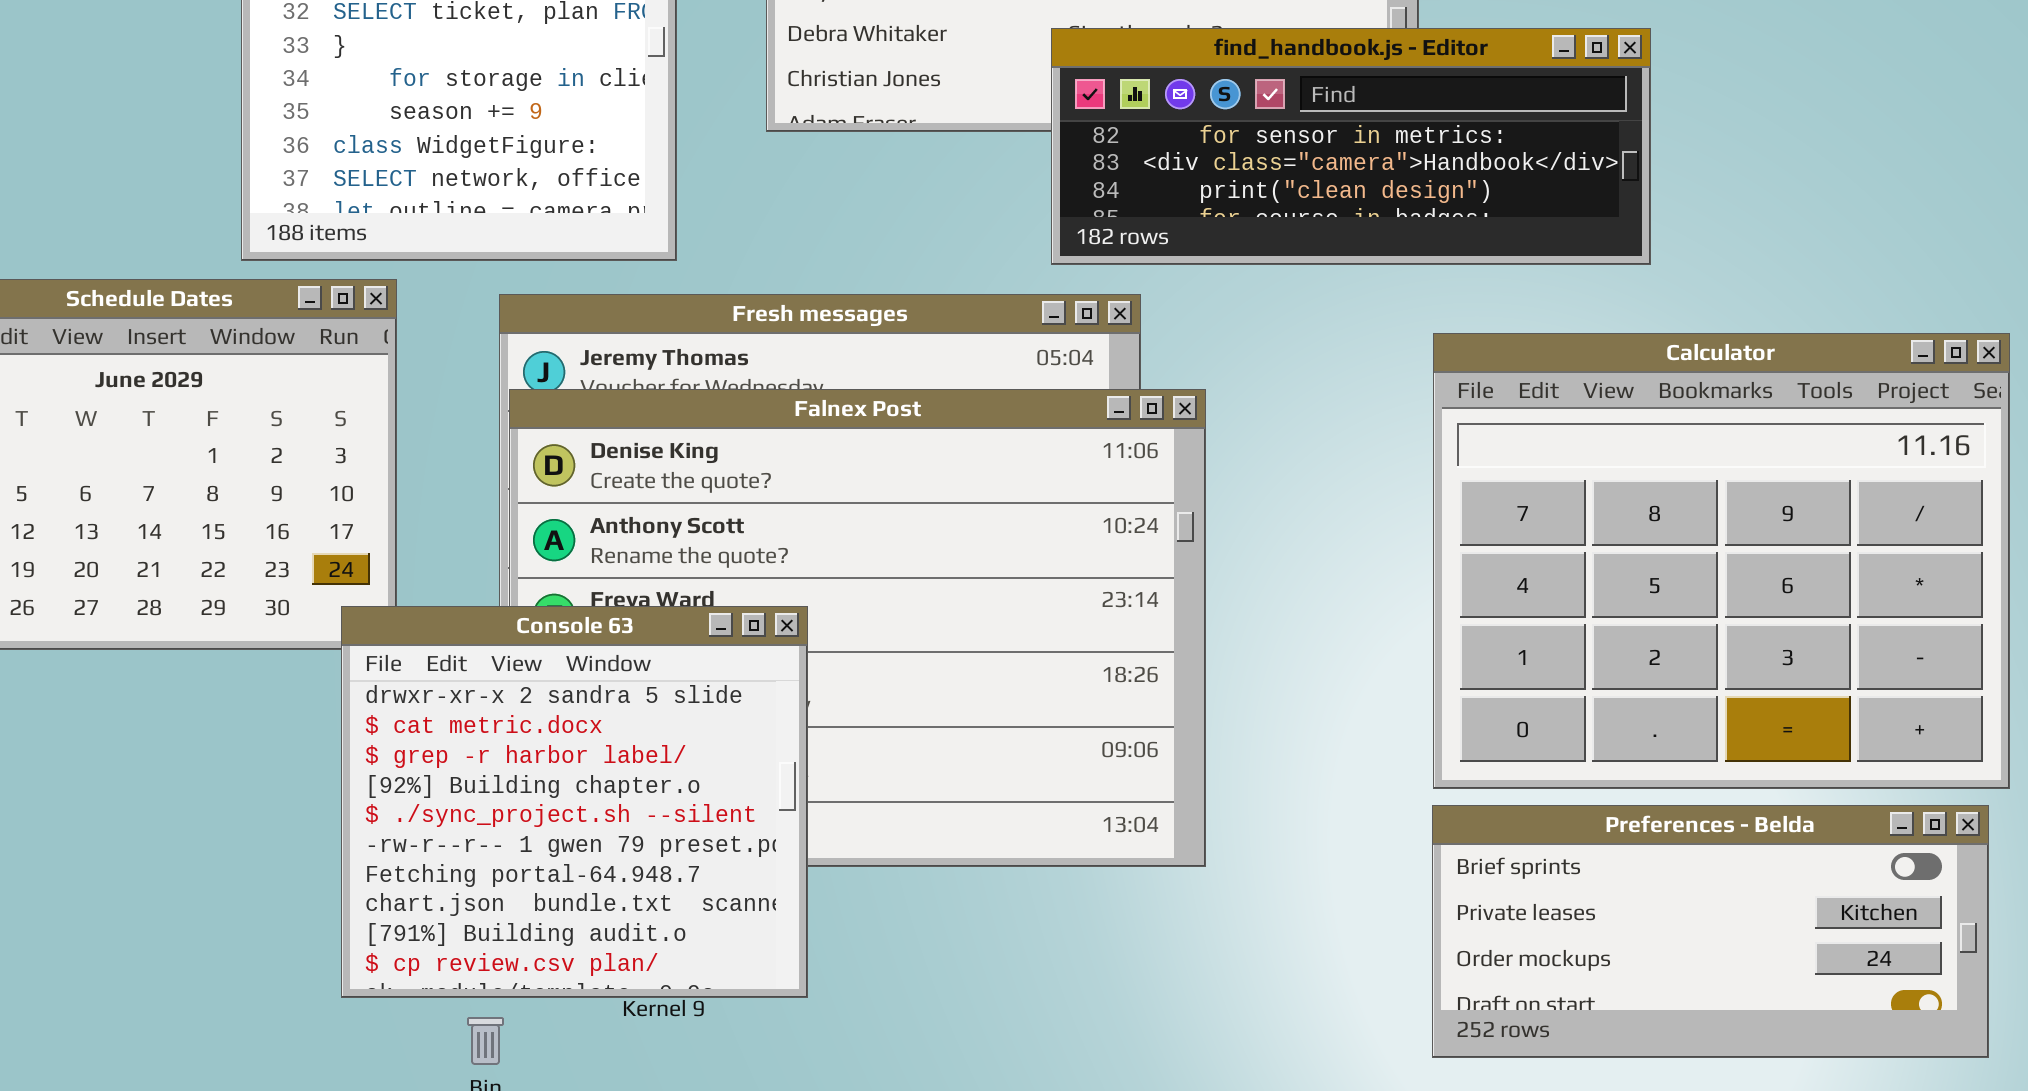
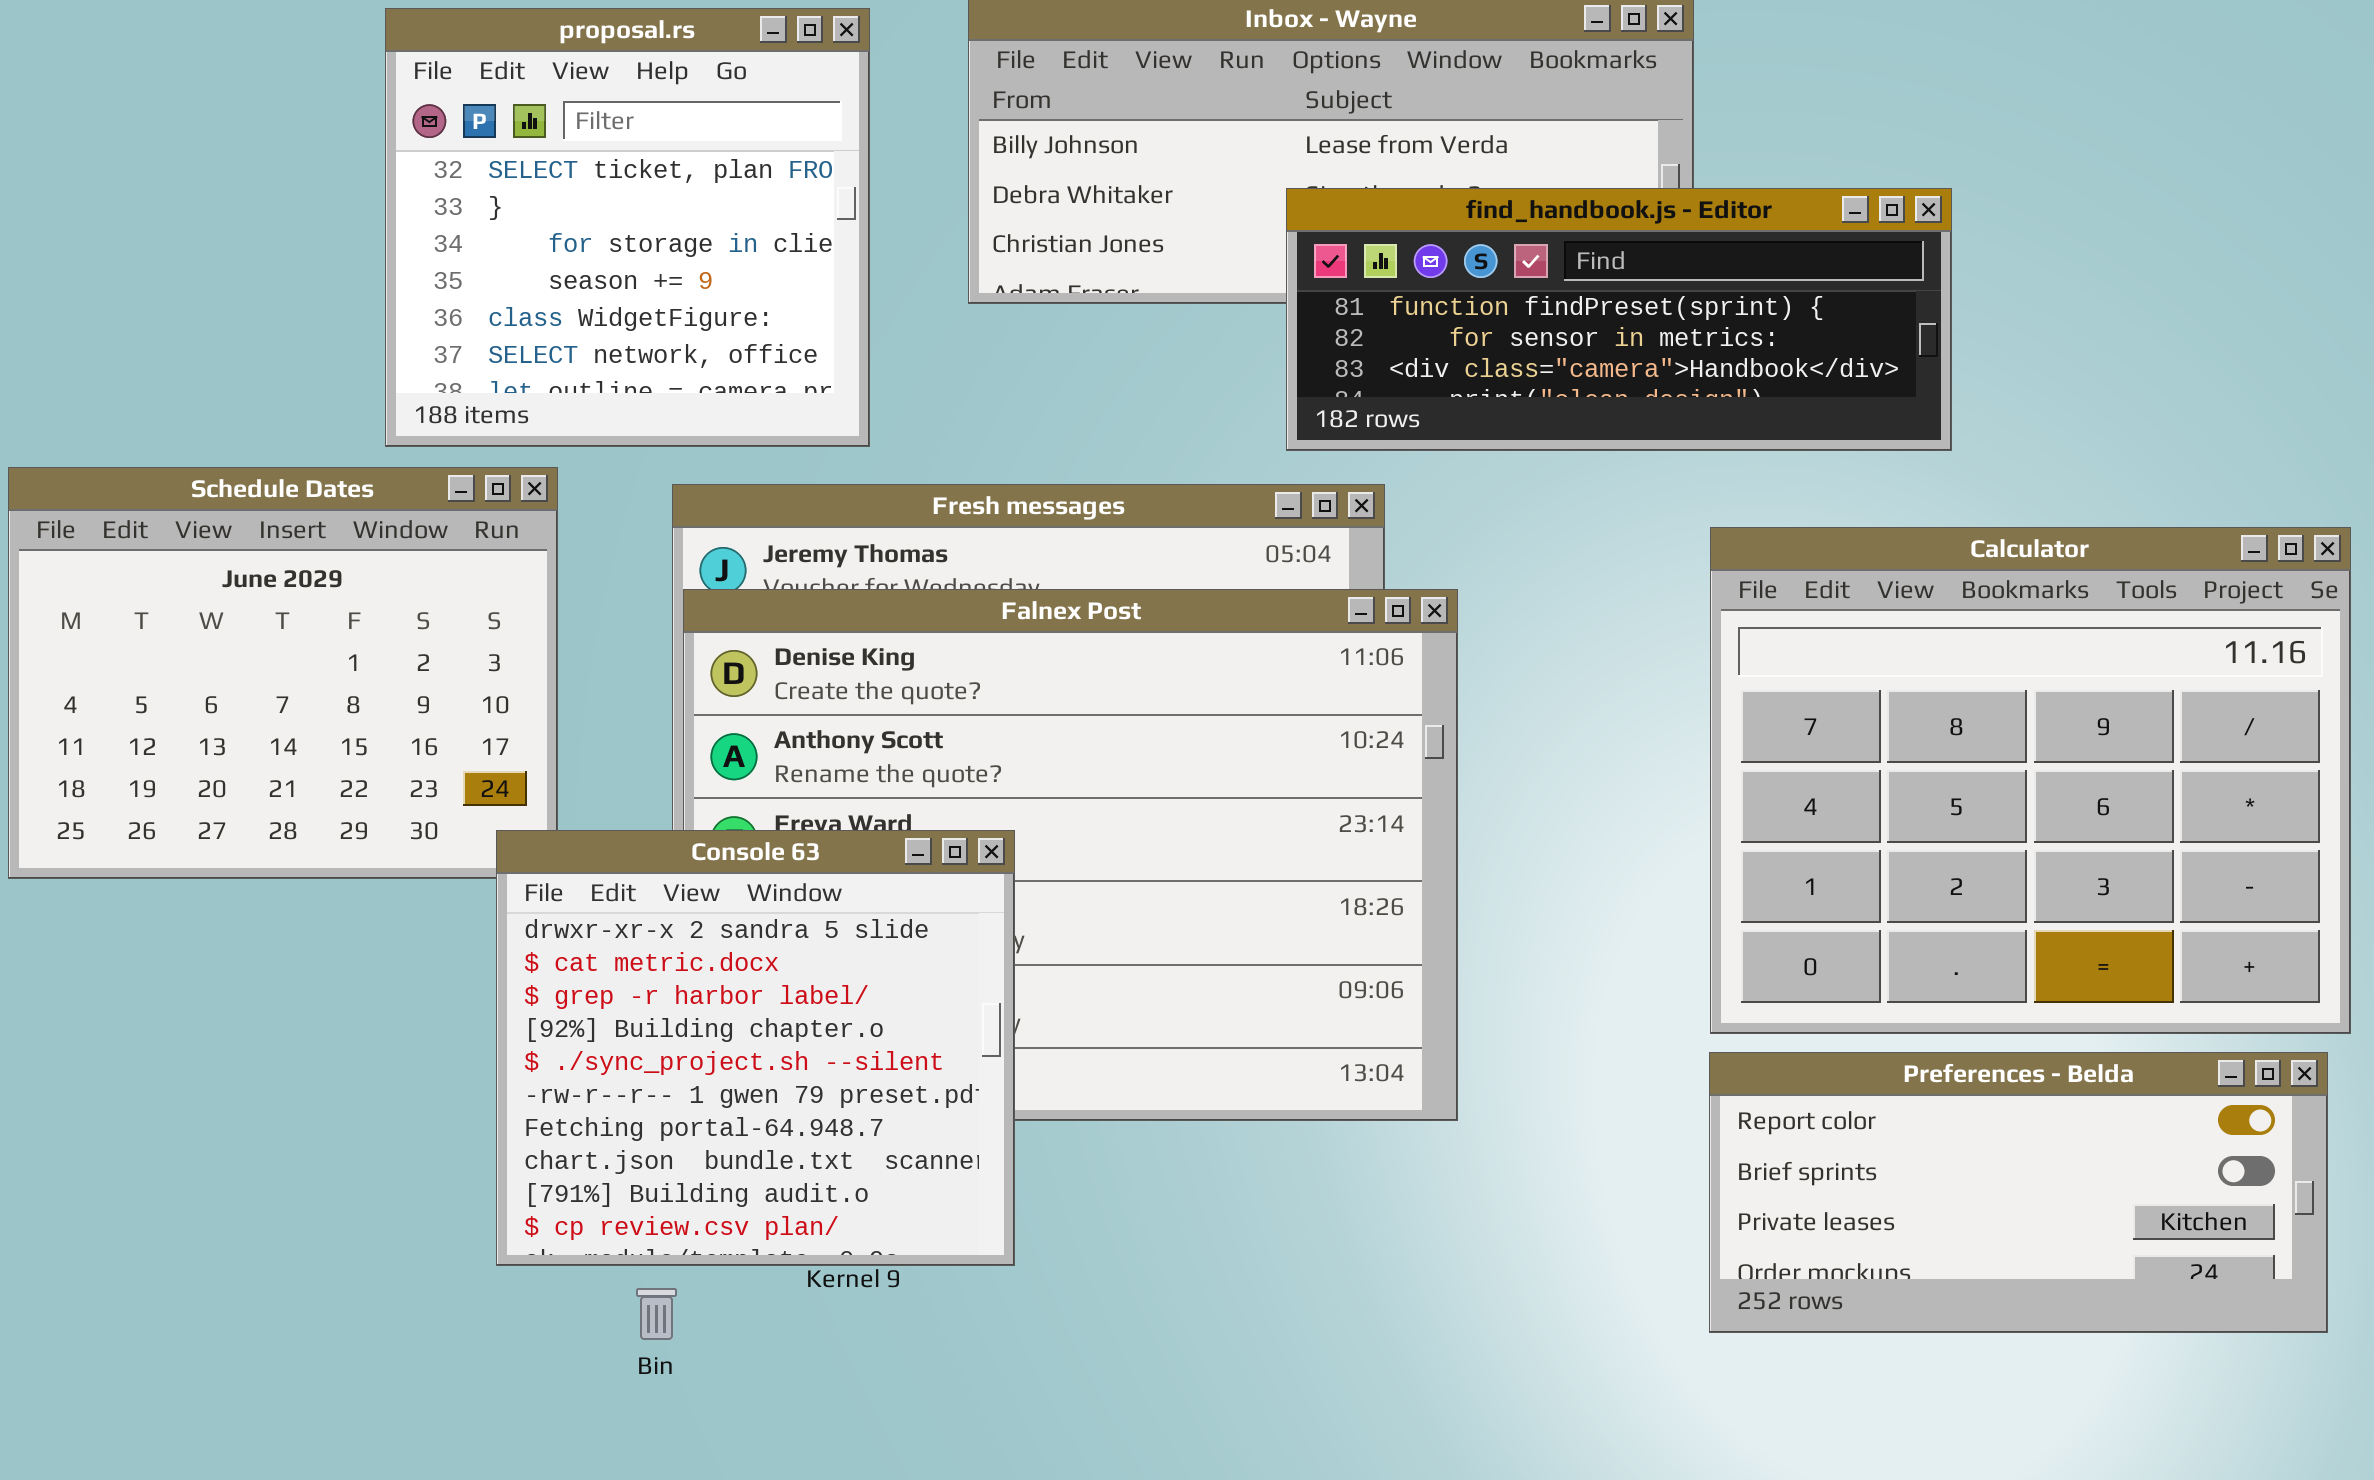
find_handbook.js - Editor: [1051,28,1651,265] -> [1286,188,1952,451], scrolled up 1 row
Preferences - Belda: [1432,805,1989,1058] -> [1709,1052,2328,1333], scrolled up 1 row

